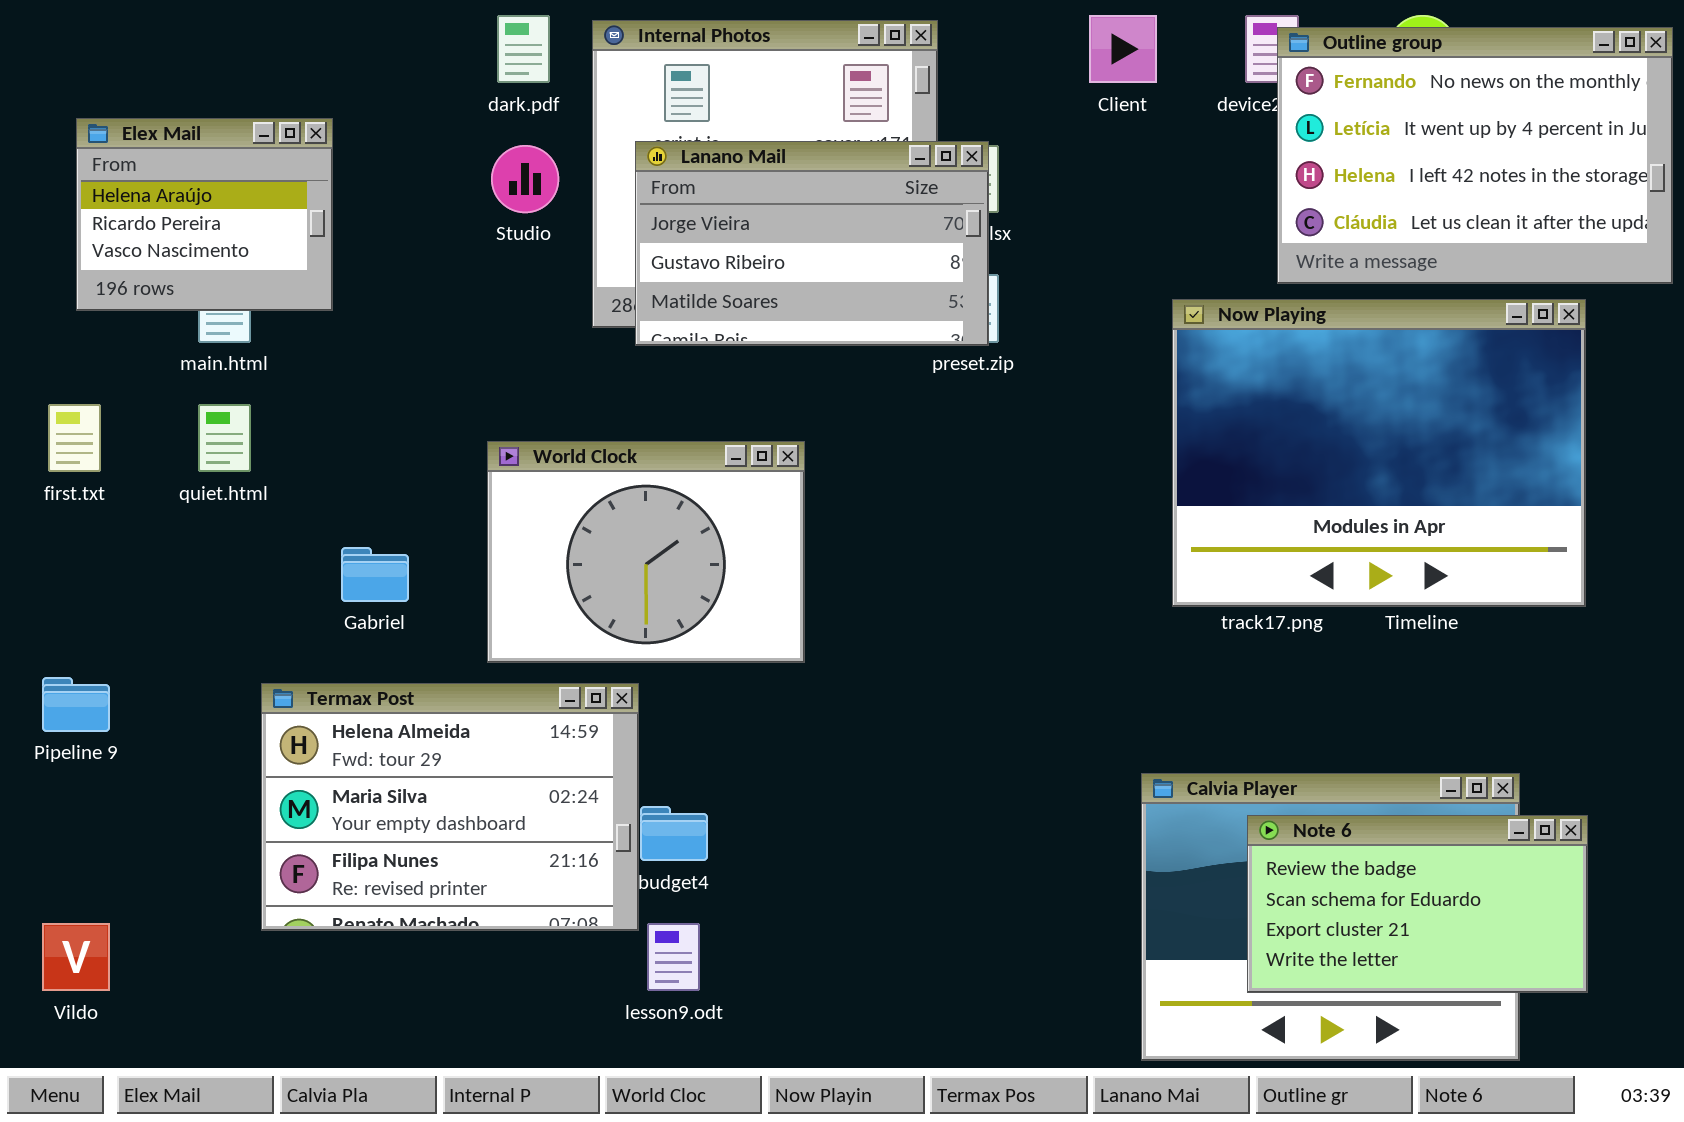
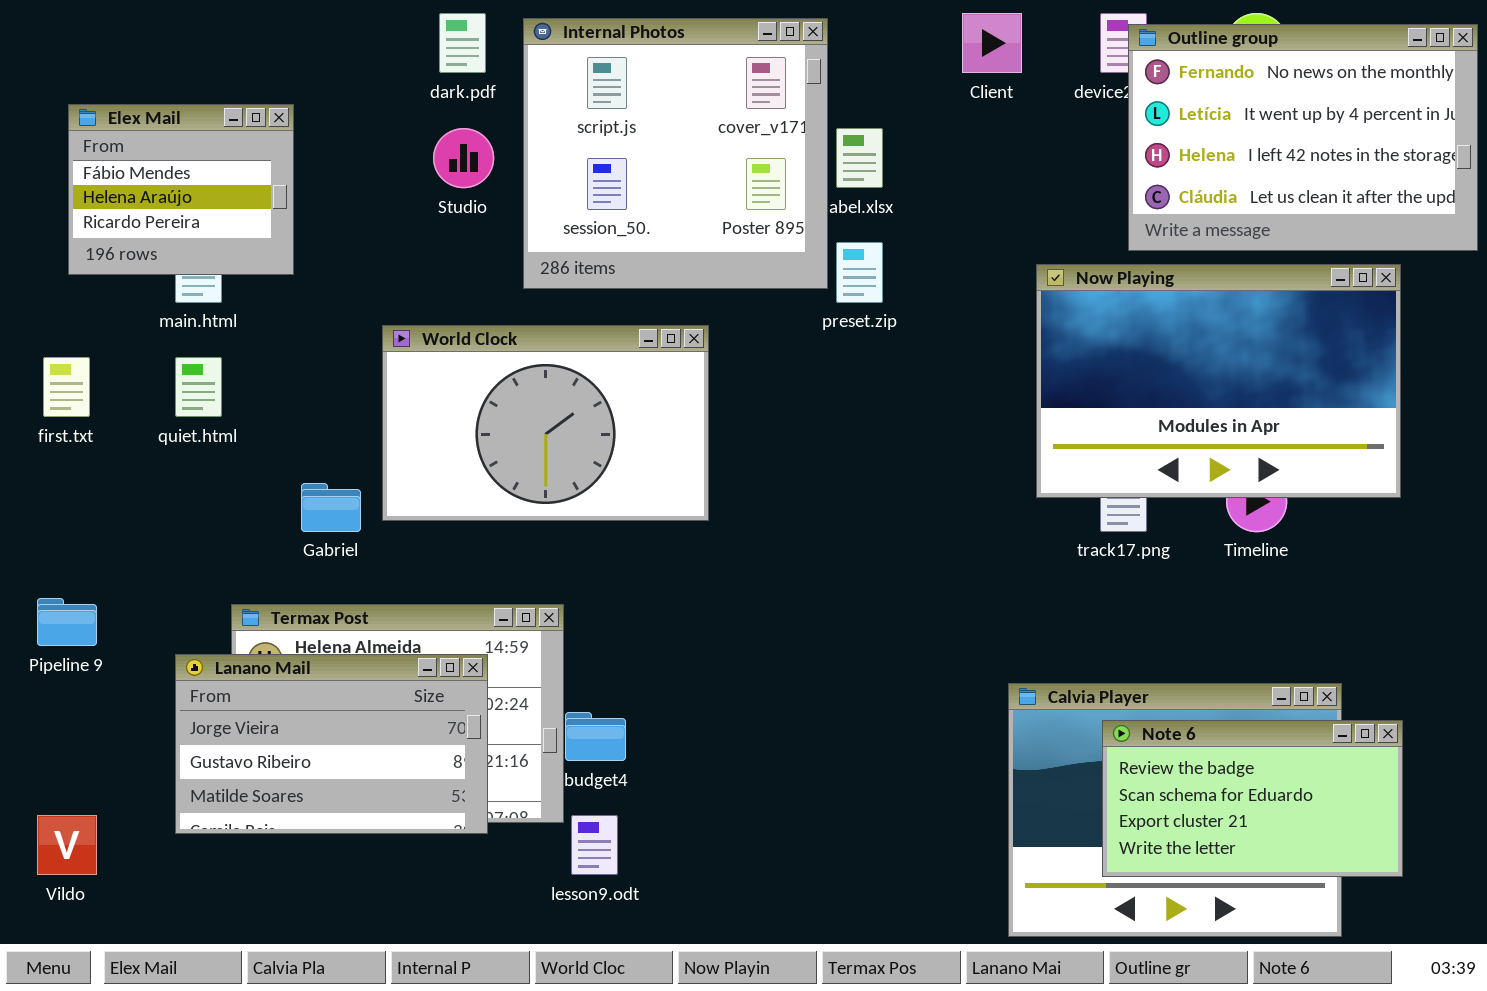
Elex Mail: [76,118,333,311] -> [68,104,294,275], scrolled up 1 row
Lanano Mail: [635,141,989,346] -> [175,654,488,834], moved
Now Playing: [1172,299,1586,607] -> [1036,264,1401,498], resized
World Clock: [487,441,805,663] -> [382,325,709,521], moved, resized

